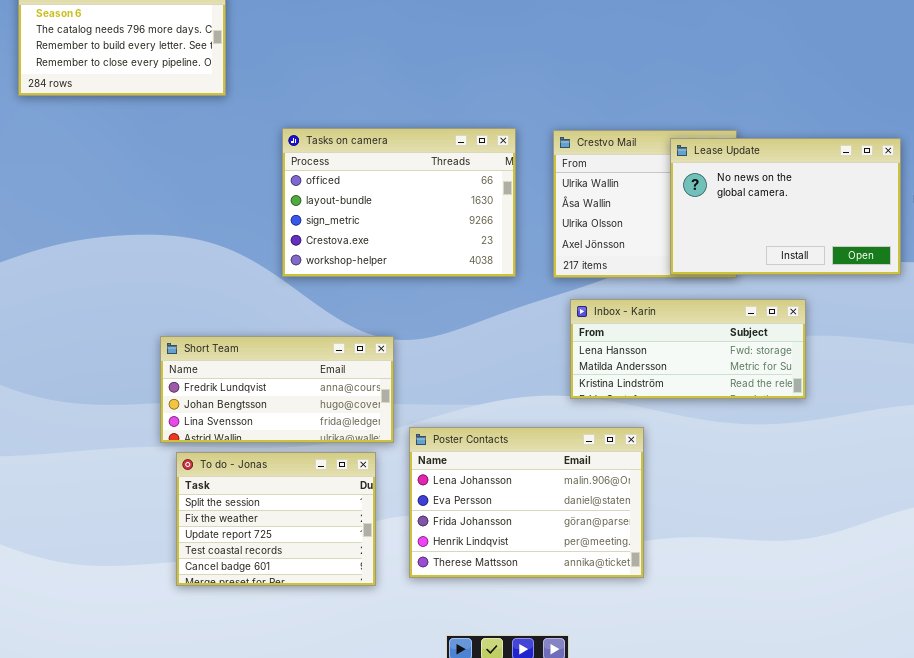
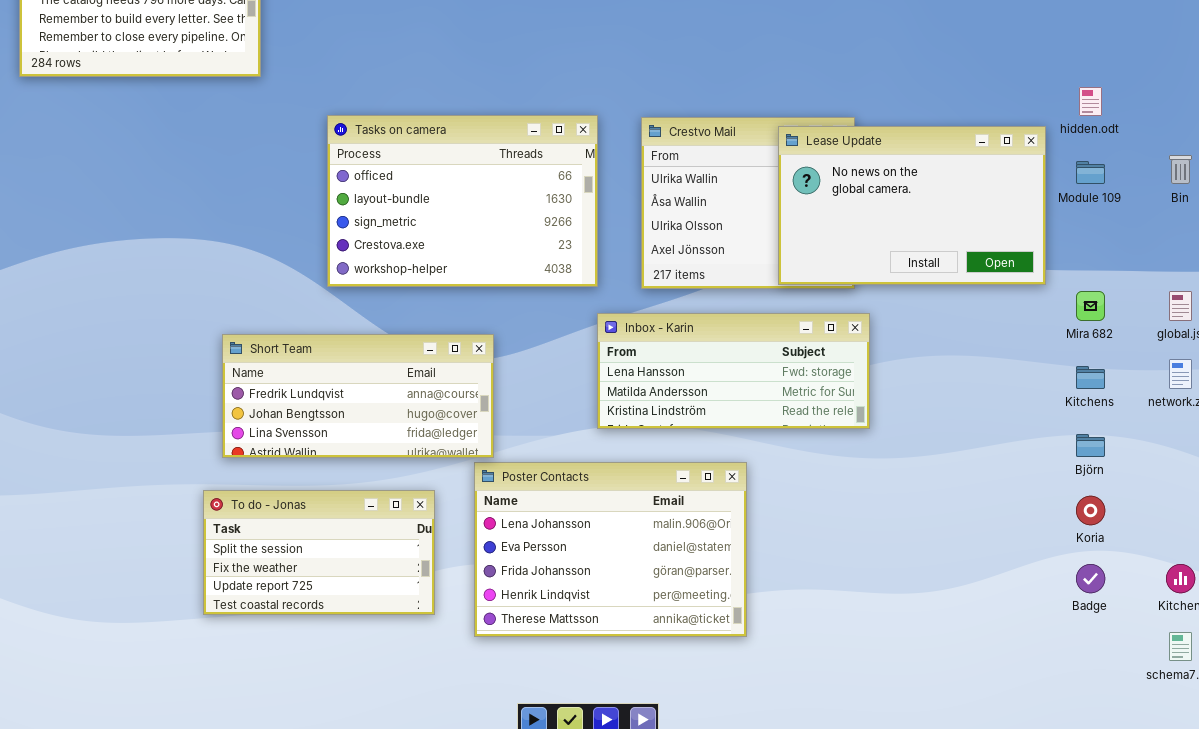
Inbox - Karin: [570,299,806,399] -> [597,313,870,429], moved
Short Team: [160,336,394,443] -> [222,334,494,458], moved
To do - Jonas: [176,452,376,586] -> [203,490,435,615], resized

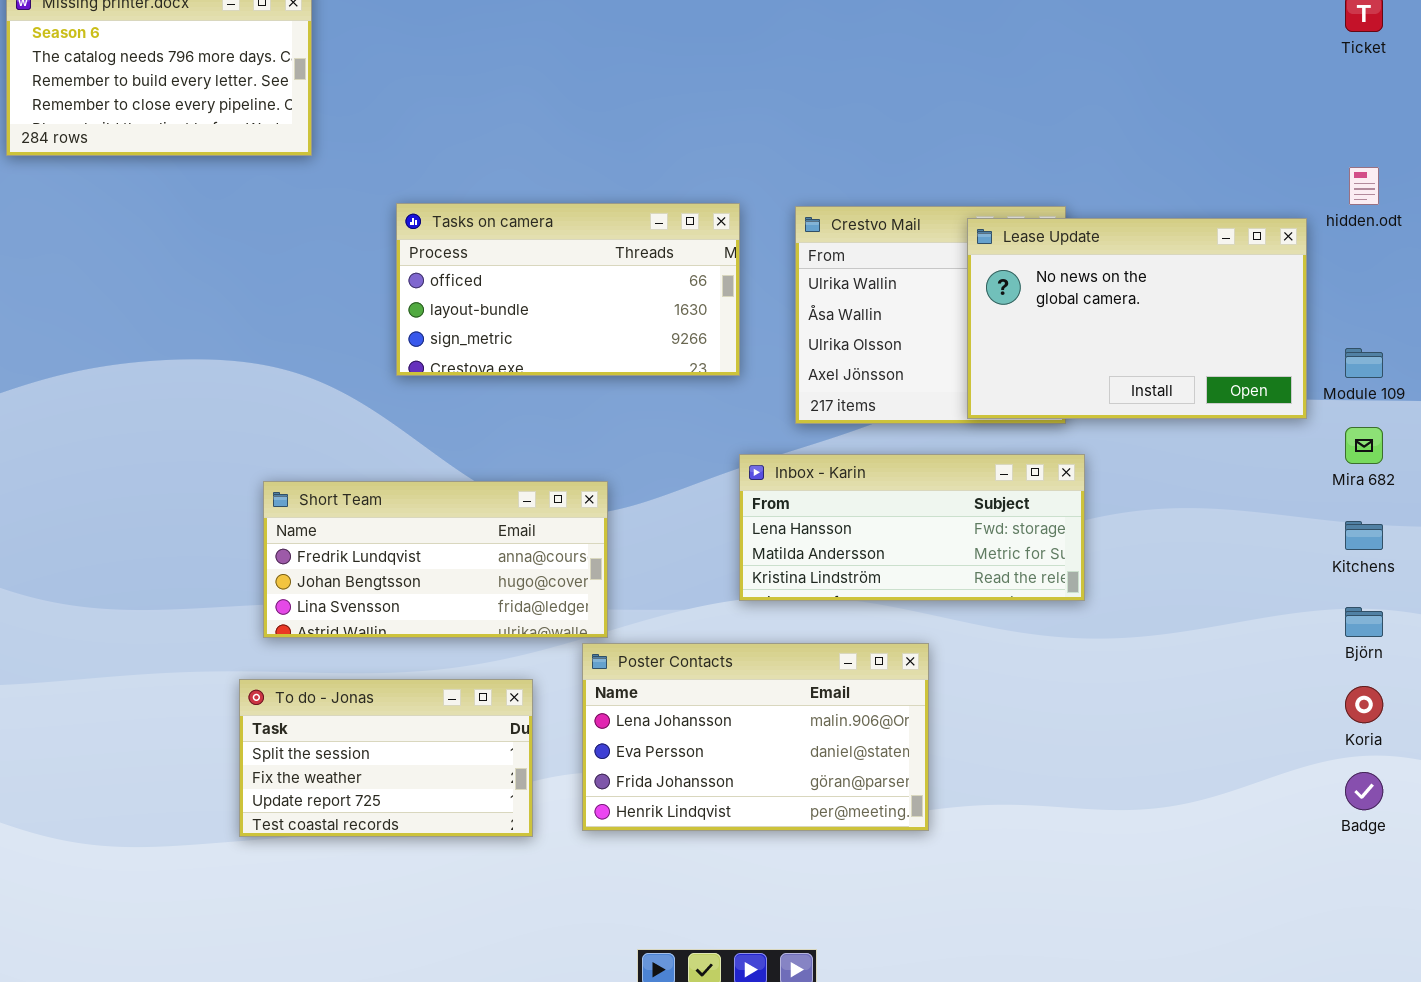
Tasks on camera: [327,115,598,287] -> [396,203,740,376], resized
Module 109: [1076,161,1105,184] -> [1345,348,1383,378], moved
Poster Contacts: [474,462,747,637] -> [582,643,929,831], resized

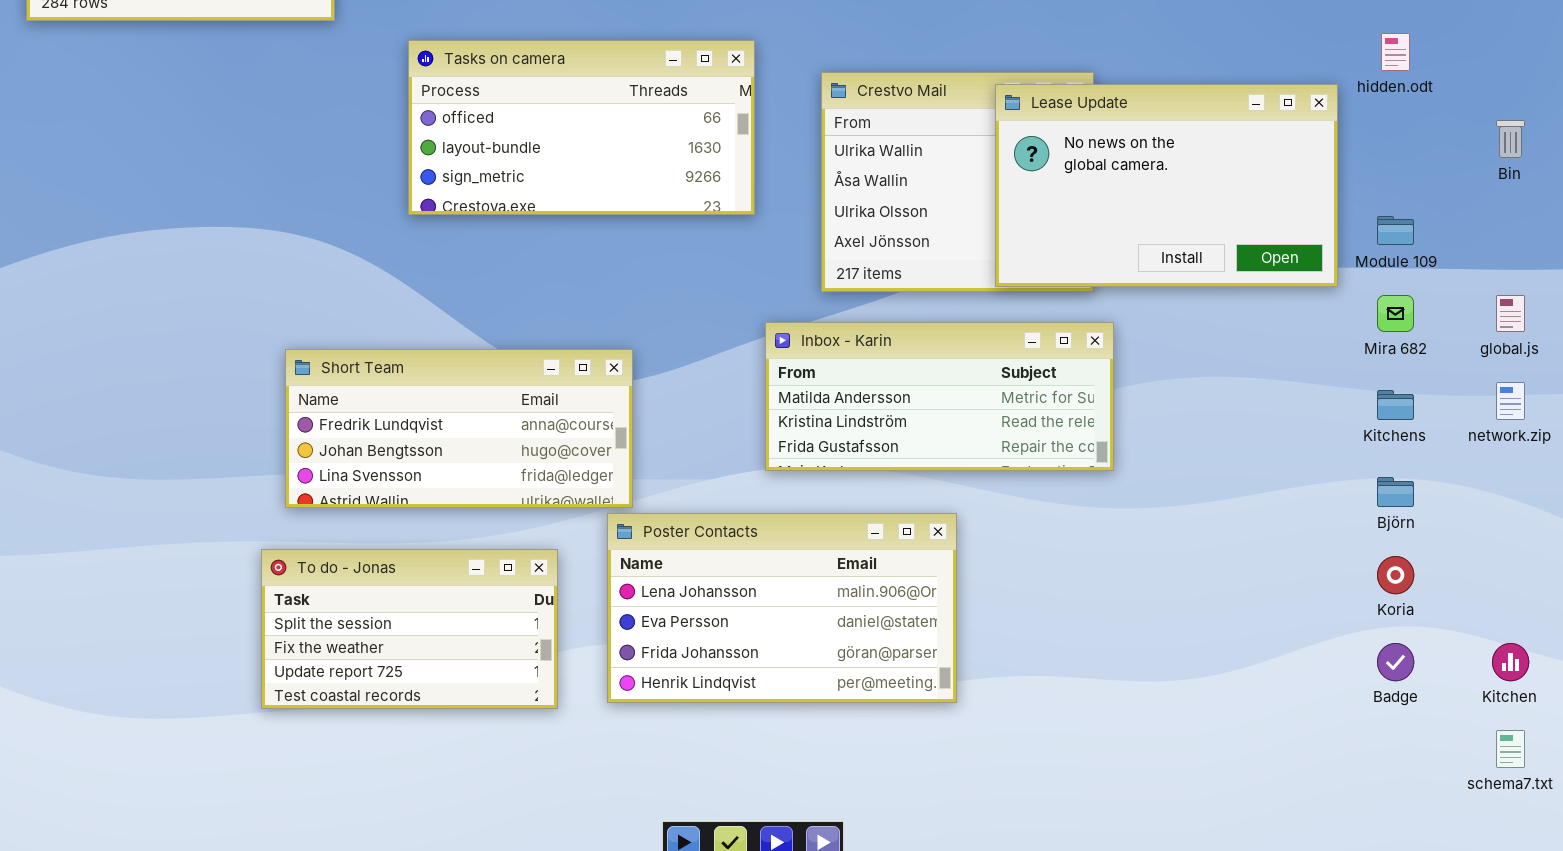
Tasks on camera: [396,203,740,376] -> [408,40,755,215], moved
Inbox - Karin: [739,454,1085,601] -> [765,322,1114,471], scrolled down 1 row

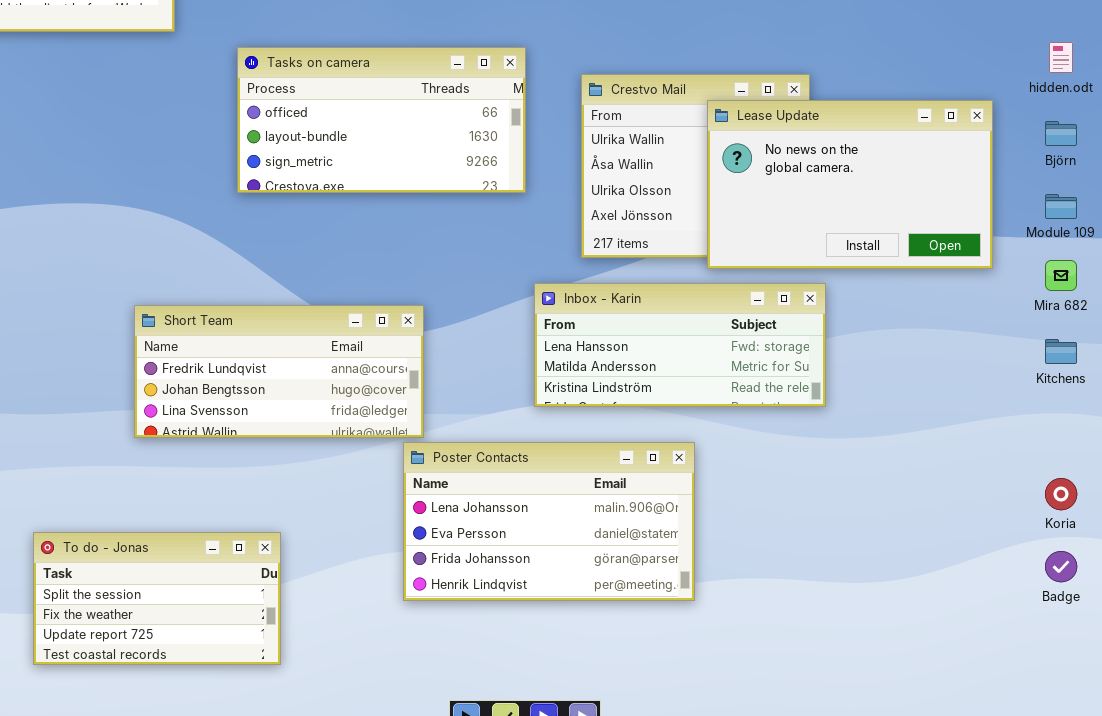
Lease Update: [995,84,1338,287] -> [707,100,993,269], moved
Inbox - Karin: [765,322,1114,471] -> [534,283,826,407], scrolled up 1 row
Björn: [1377,477,1414,507] -> [1045,121,1077,146], moved
To do - Jonas: [261,549,558,709] -> [33,532,281,665], moved

